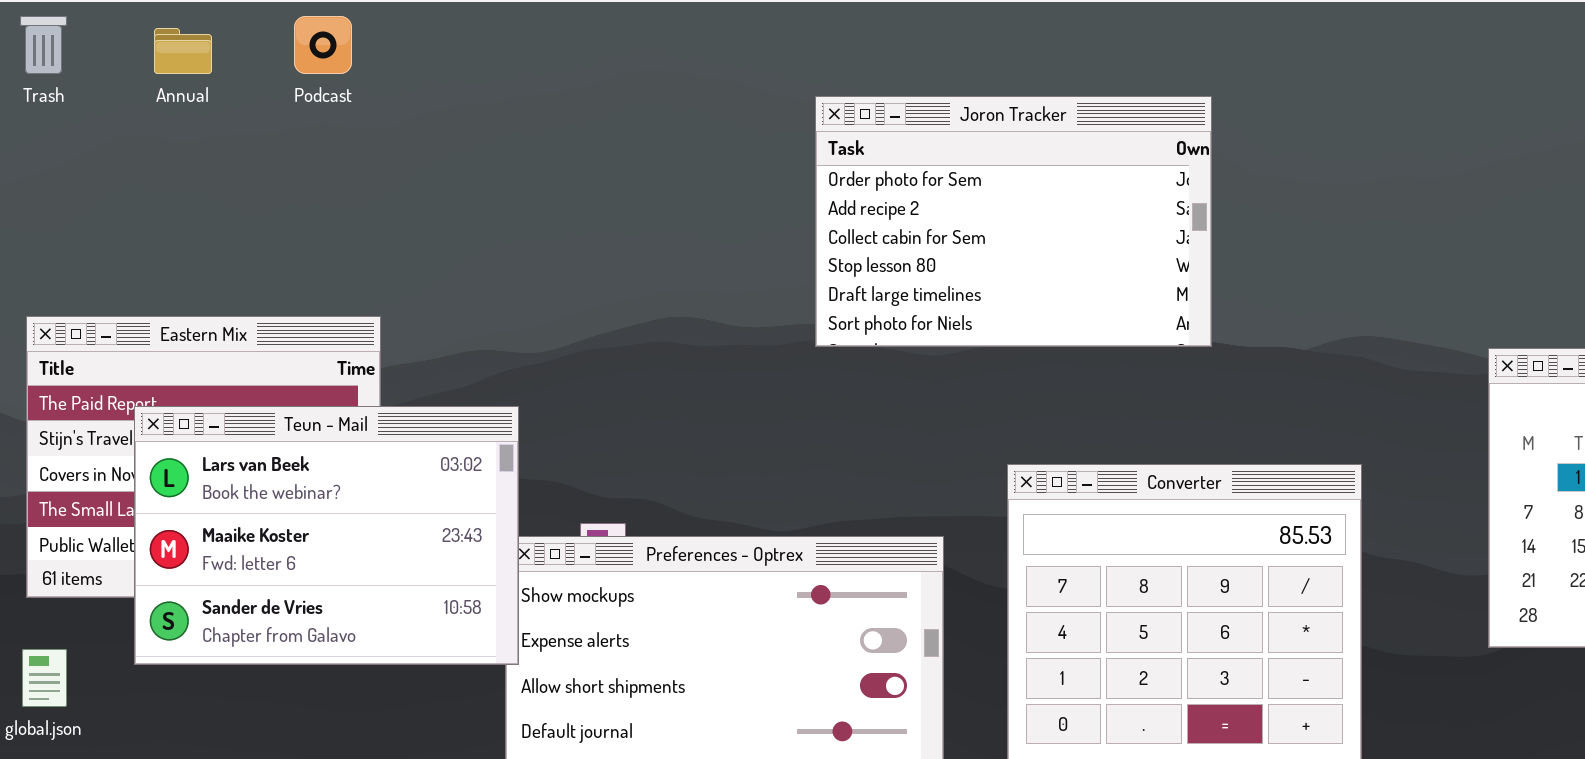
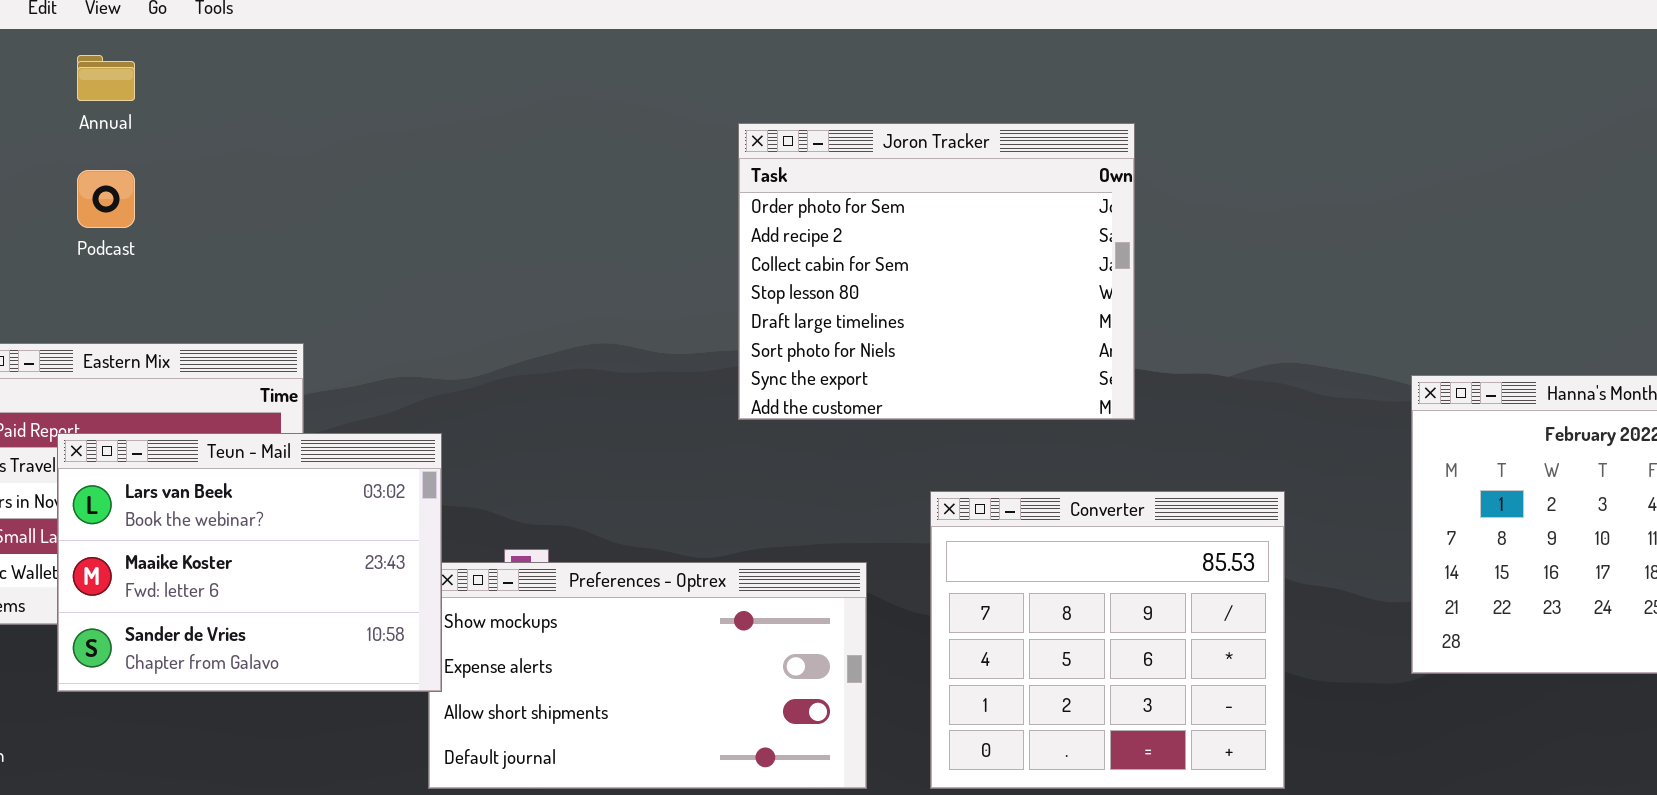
Podcast: [294,16,352,74] -> [77,170,135,228], moved
Joron Tracker: [815,96,1212,347] -> [738,123,1135,420], resized

